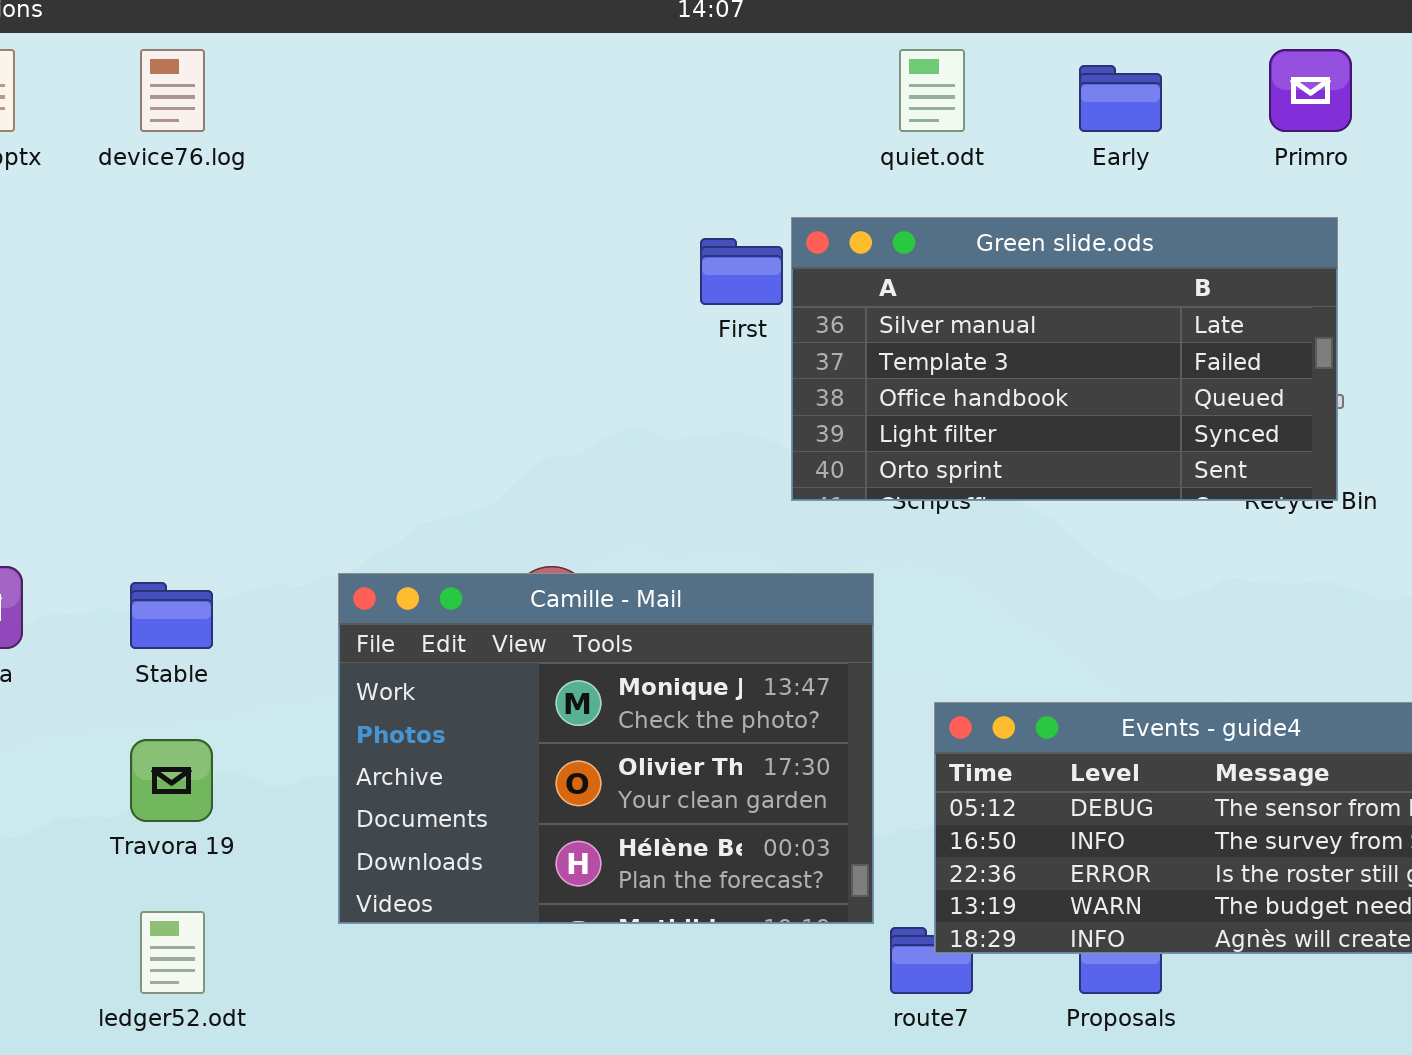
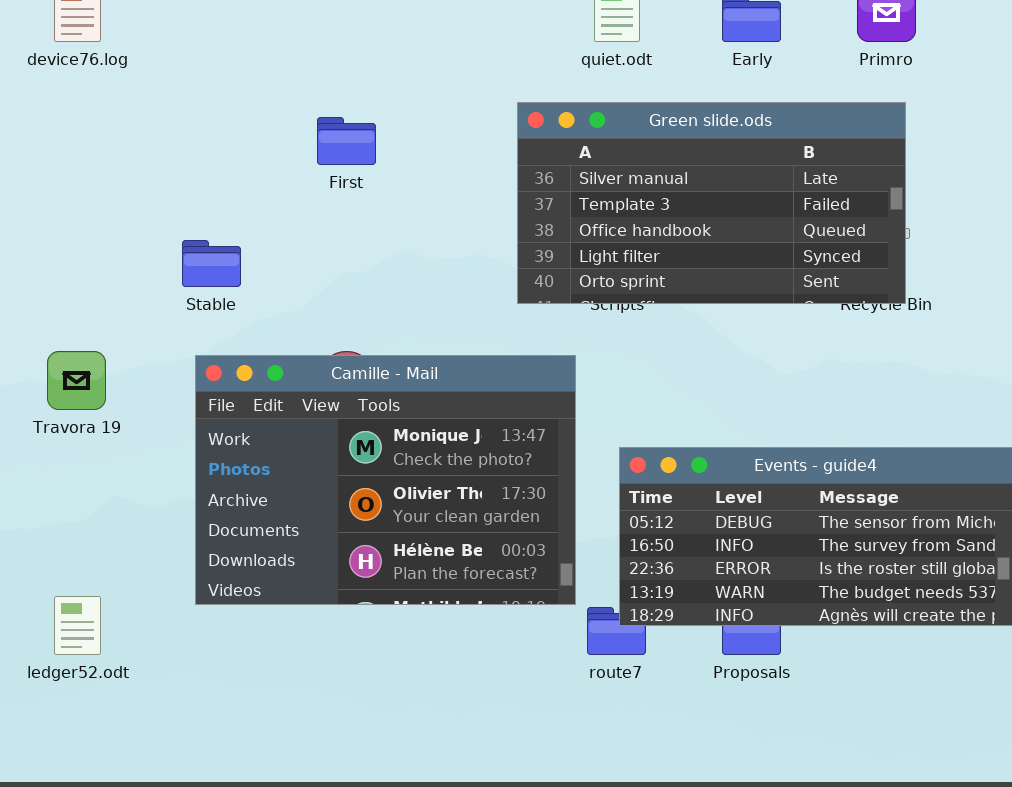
First: [700,238,783,305] -> [317,117,376,165], moved
Stable: [130,582,213,649] -> [182,240,241,287], moved
Travora 19: [130,739,213,822] -> [47,351,106,410], moved

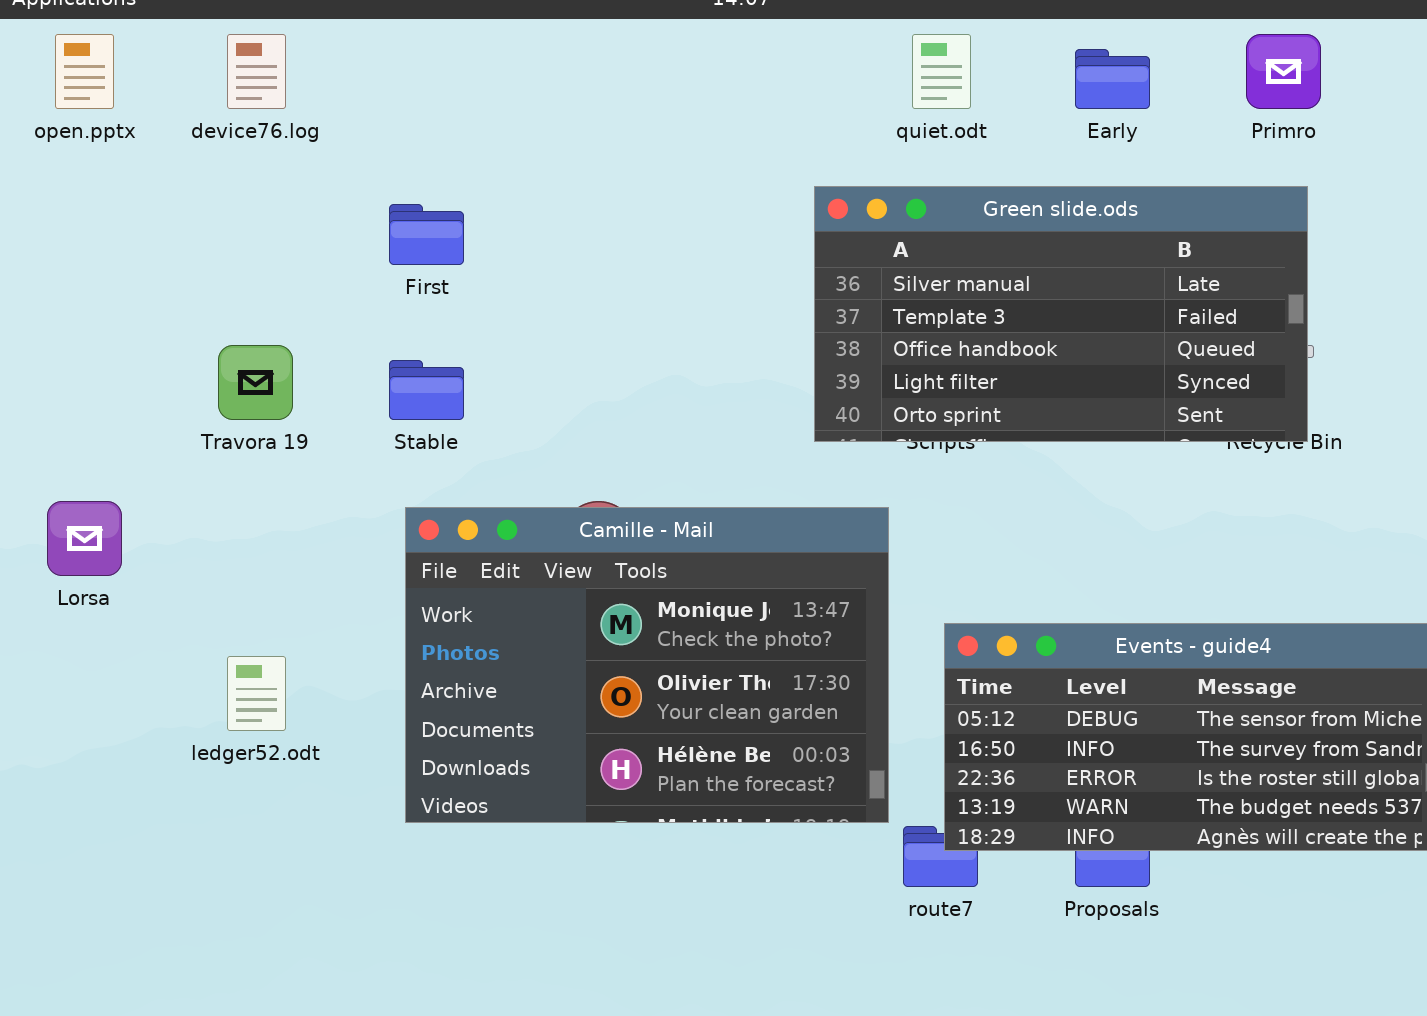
First: [317,117,376,165] -> [389,204,464,265], moved
Travora 19: [47,351,106,410] -> [218,345,293,420], moved
ledger52.odt: [54,596,101,655] -> [227,656,286,731], moved

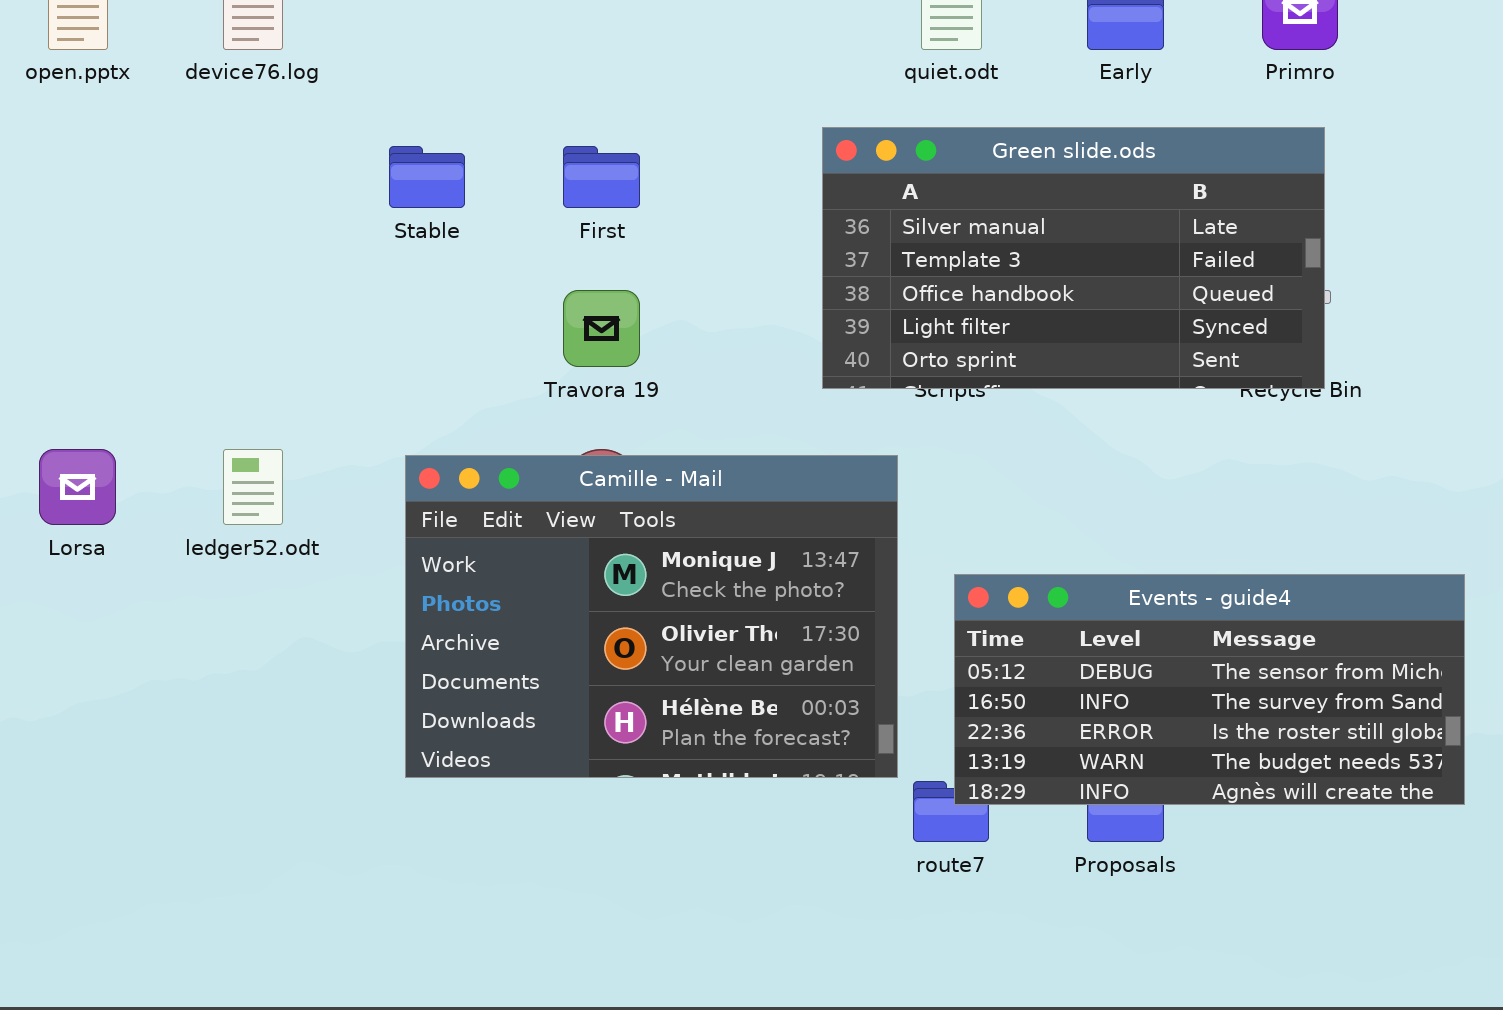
First: [389,204,464,265] -> [563,146,640,208], moved
Travora 19: [218,345,293,420] -> [563,290,640,367], moved
Stable: [389,360,464,420] -> [389,146,465,208], moved
ledger52.odt: [227,656,286,731] -> [223,449,283,525], moved

